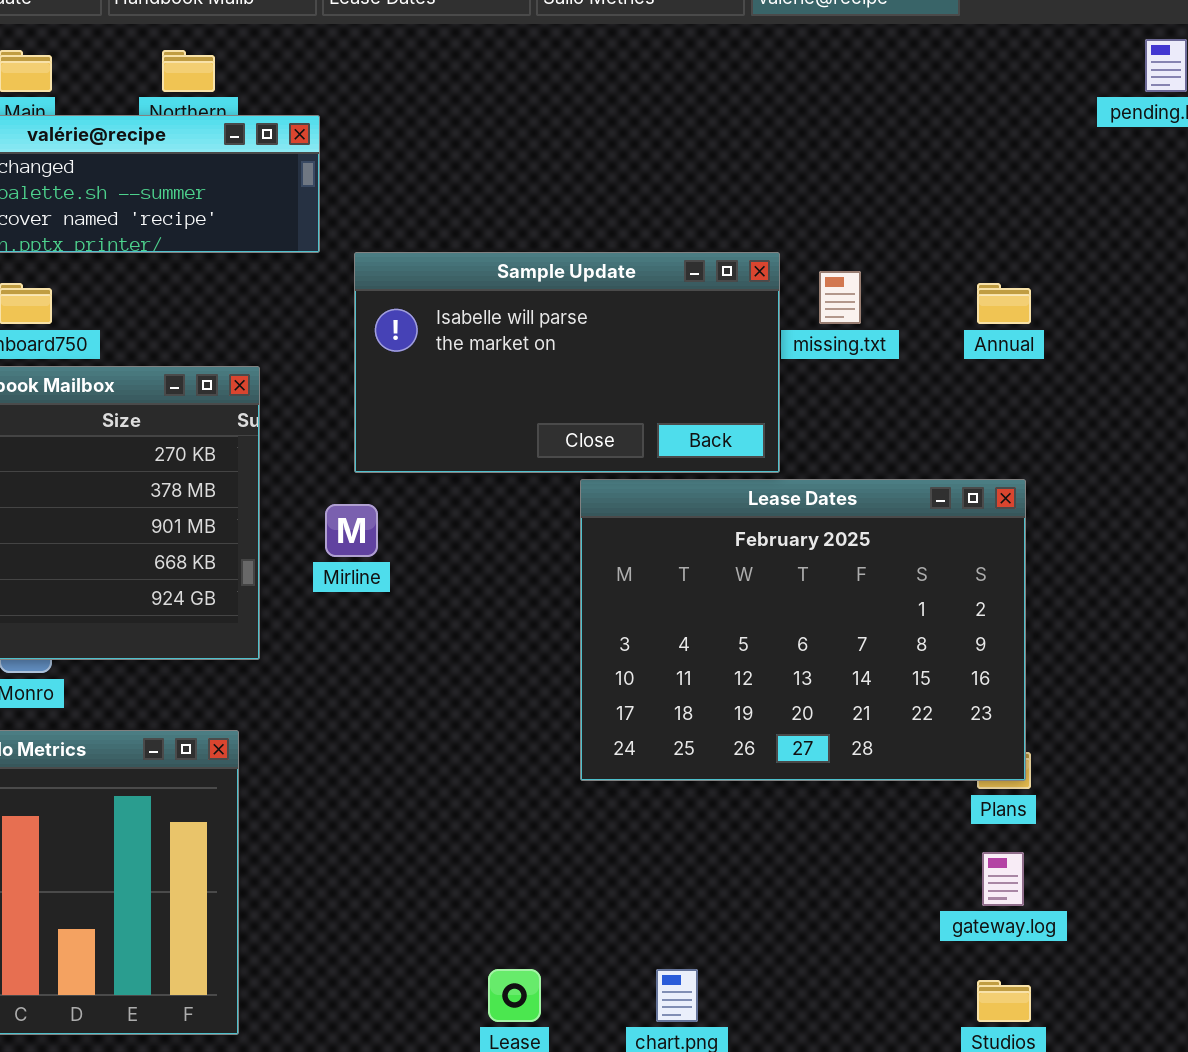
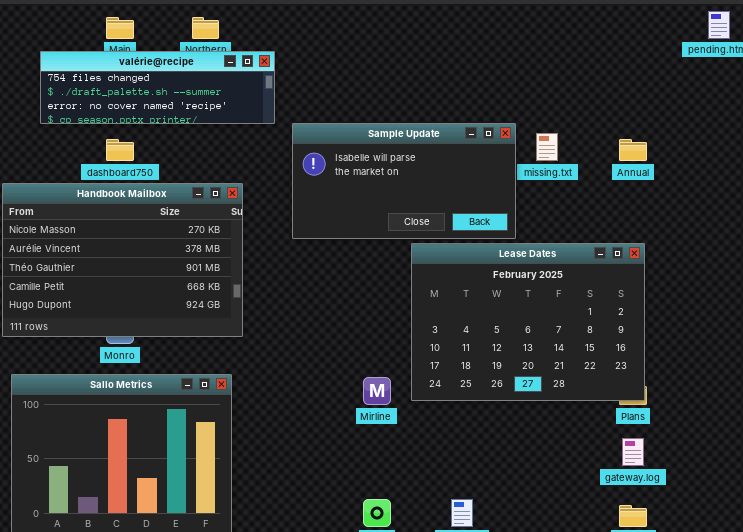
Mirline: [325,504,378,557] -> [363,377,391,405], moved

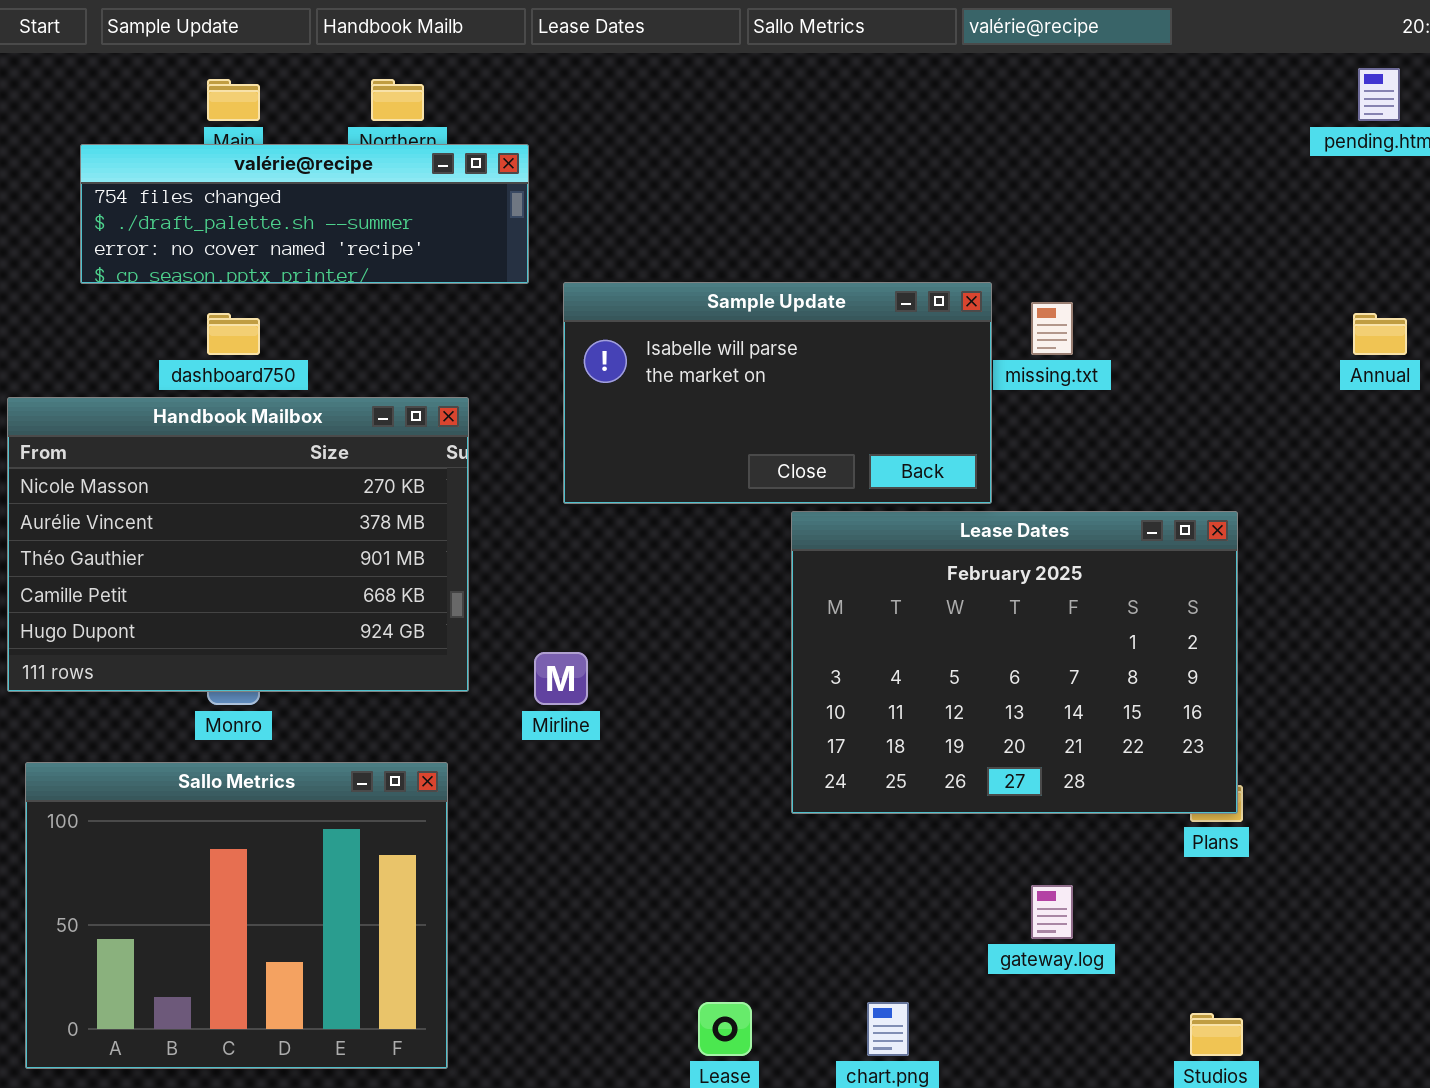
Annual: [619,139,647,161] -> [1353,313,1407,355], moved
Mirline: [363,377,391,405] -> [534,652,588,705], moved
gateway.log: [622,438,644,466] -> [1031,885,1073,939], moved

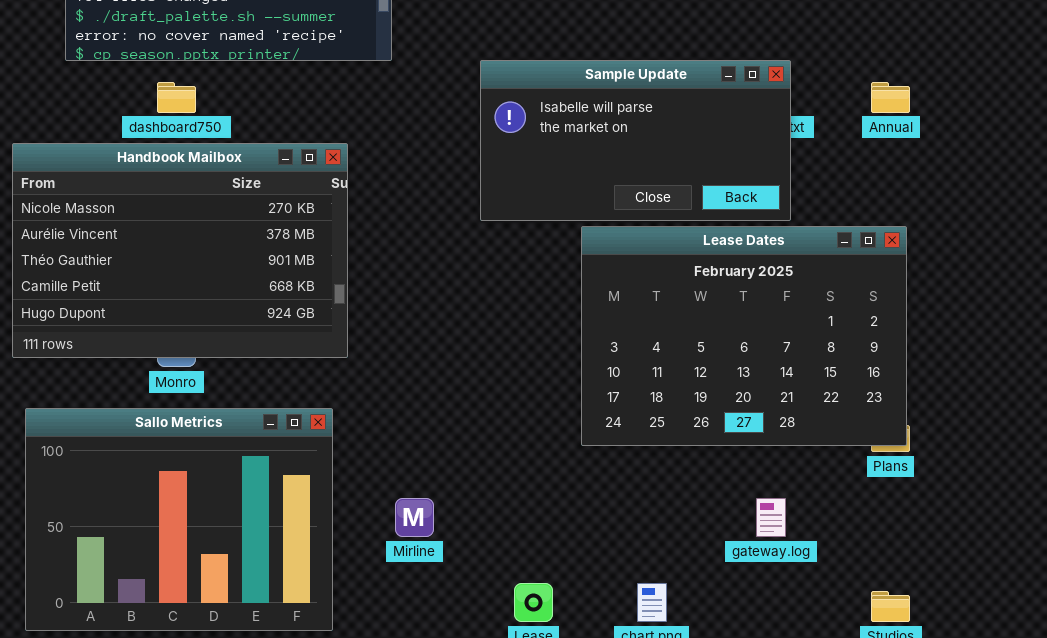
Sample Update: [563,282,992,504] -> [480,60,791,221], moved
Annual: [1353,313,1407,355] -> [871,82,910,113], moved
Mirline: [534,652,588,705] -> [395,498,434,537], moved

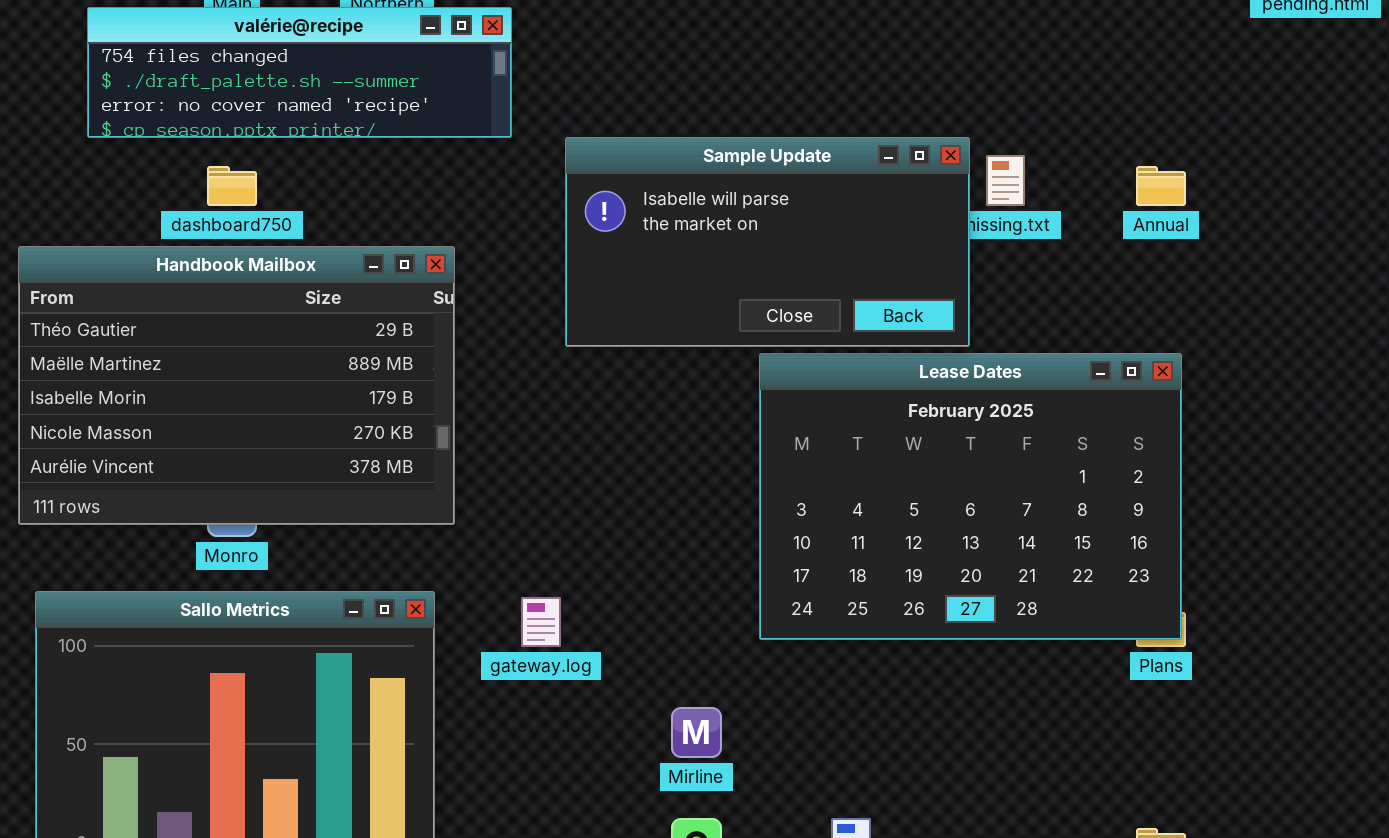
Sample Update: [480,60,791,221] -> [565,137,970,347], moved
Handbook Mailbox: [12,143,348,358] -> [18,246,455,525], scrolled up 3 rows
Mirline: [395,498,434,537] -> [671,707,722,758], moved
gateway.log: [756,498,786,537] -> [521,597,561,647], moved

